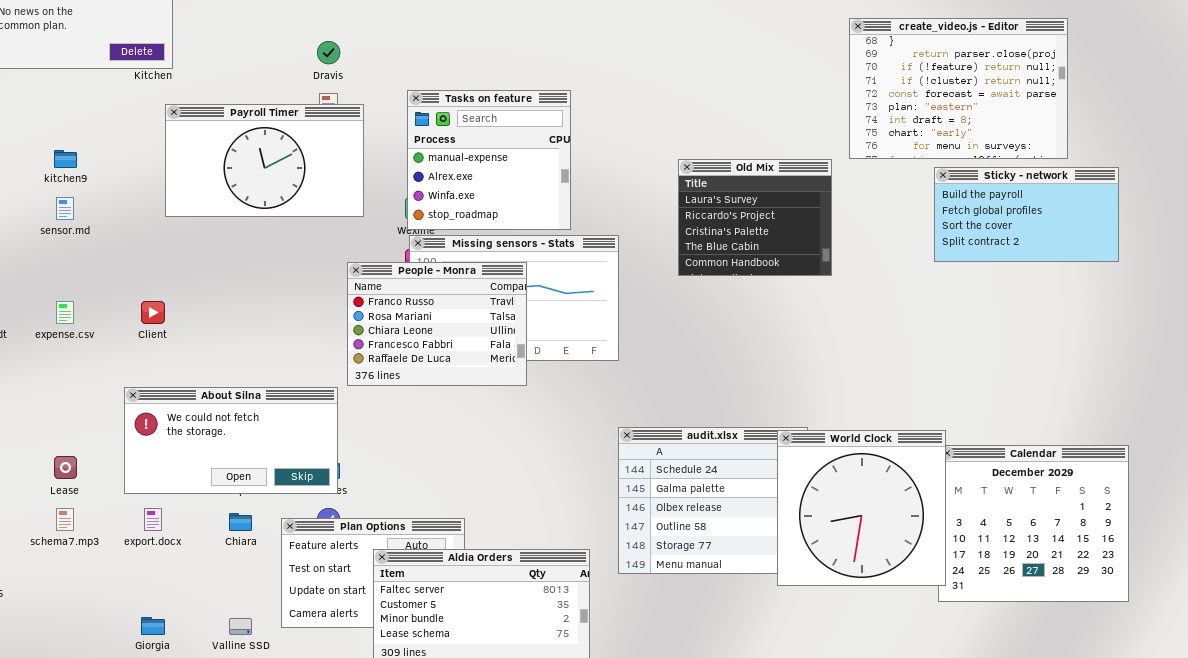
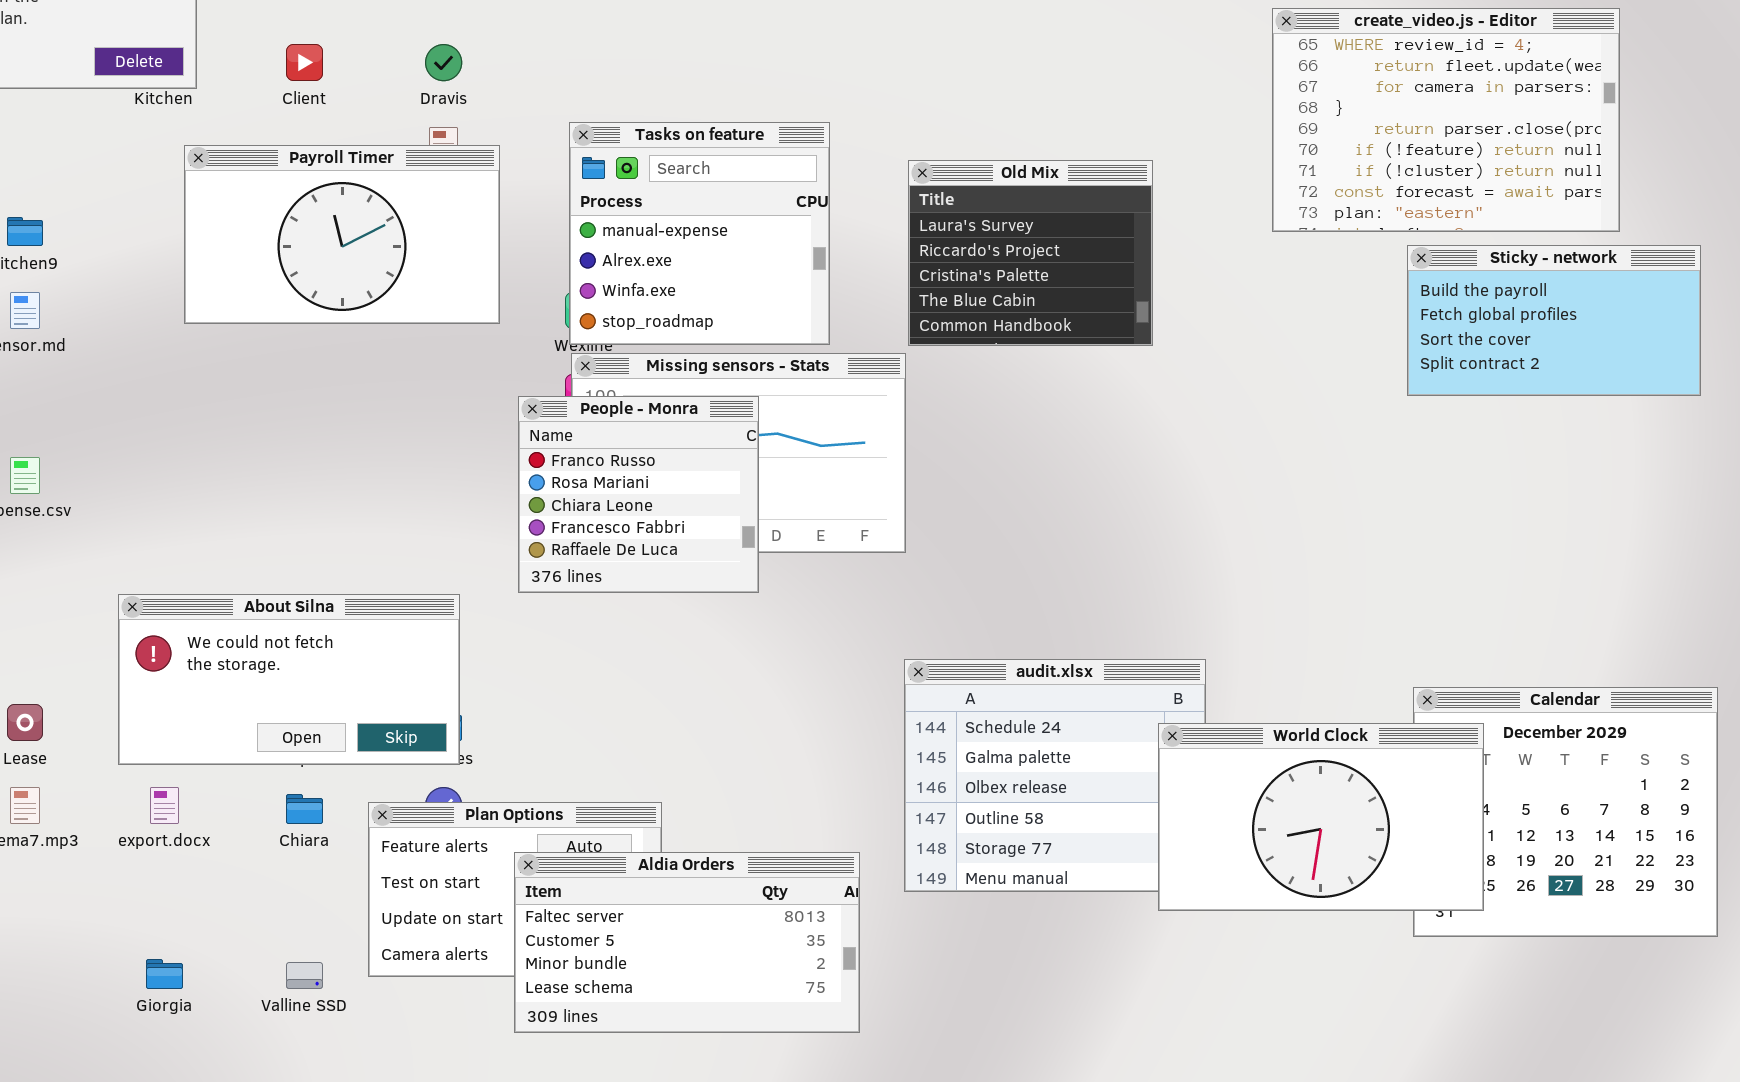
create_video.js - Editor: [849,18,1068,159] -> [1272,8,1620,232], scrolled up 3 rows
Old Mix: [678,159,832,276] -> [908,160,1153,346], moved
People - Monra: [347,262,527,386] -> [518,396,759,593], resized
Client: [141,301,165,324] -> [286,44,323,81], moved
World Clock: [777,430,946,586] -> [1158,723,1484,911], resized

